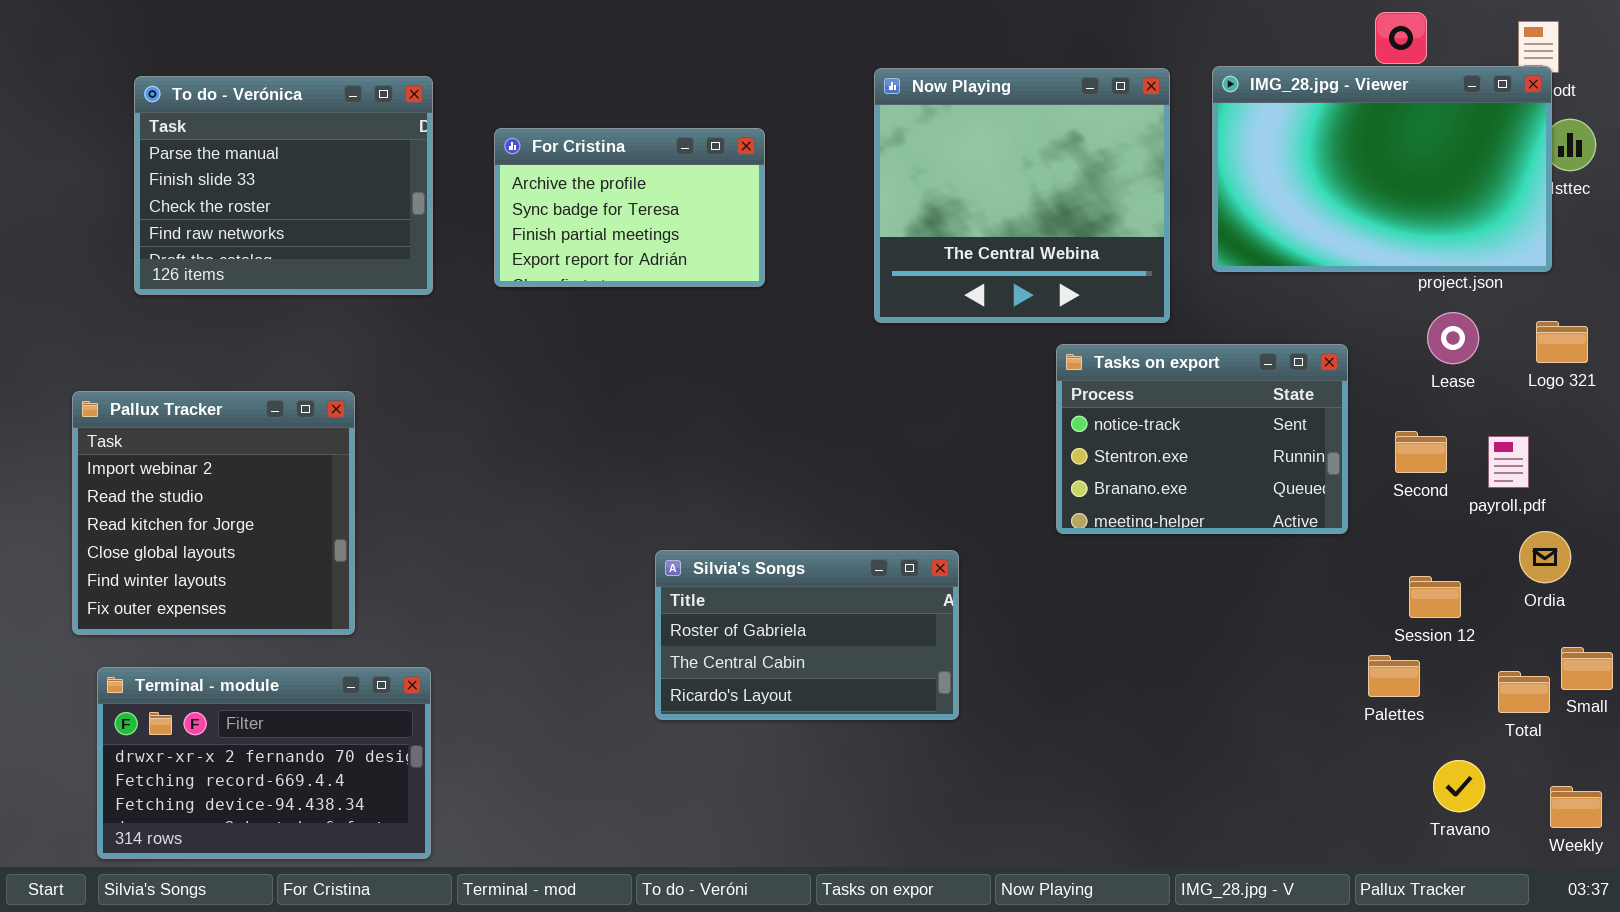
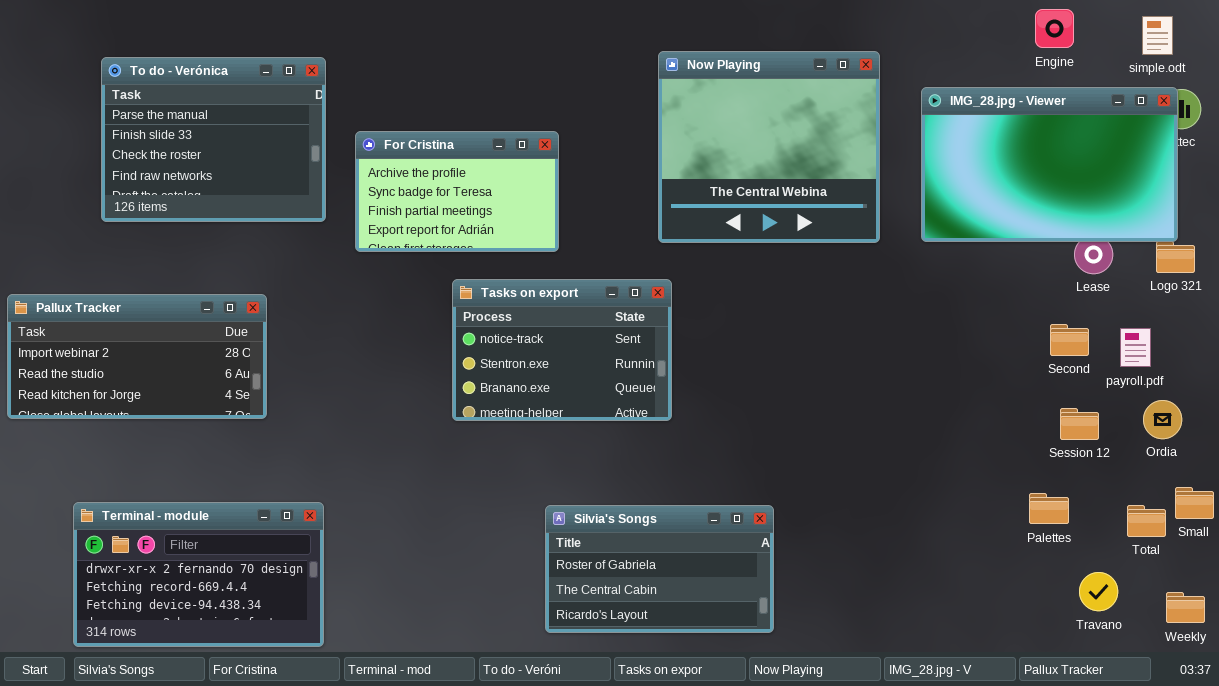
IMG_28.jpg - Viewer: [1212,66,1552,272] -> [921,87,1178,242], moved
For Cristina: [494,128,765,287] -> [355,131,559,252], moved
Tasks on export: [1056,344,1348,534] -> [452,279,672,421], moved
Pallux Tracker: [72,391,355,635] -> [7,294,267,419], resized
Silvia's Songs: [655,550,959,720] -> [545,505,774,633], moved
Session 12: [1409,576,1461,618] -> [1060,408,1099,440], moved

